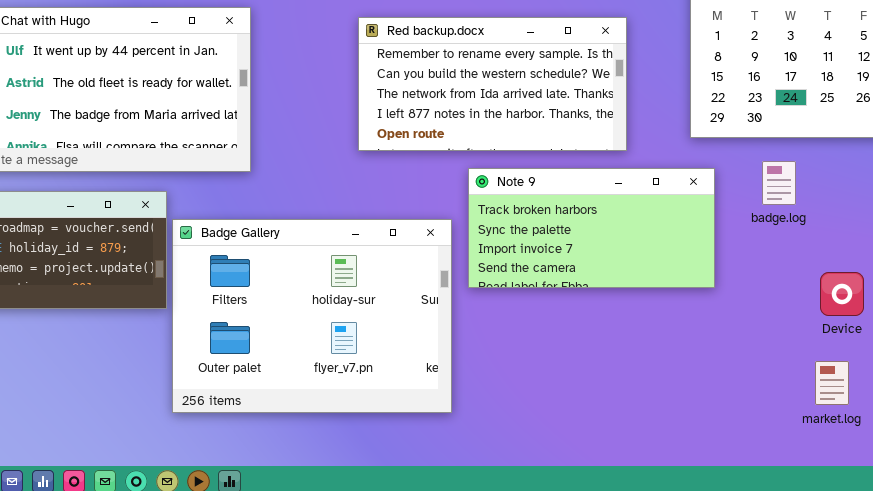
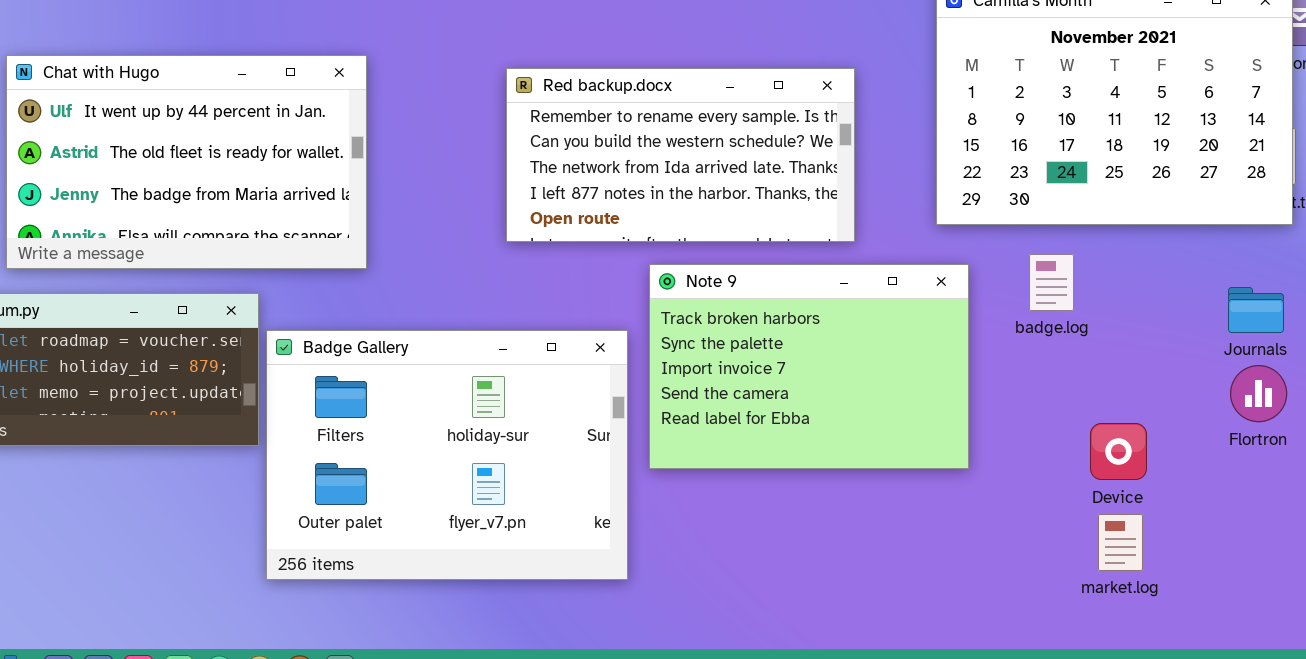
Note 9: [468,168,715,288] -> [649,264,969,469], resized
Device: [820,272,864,316] -> [1090,423,1147,480], moved

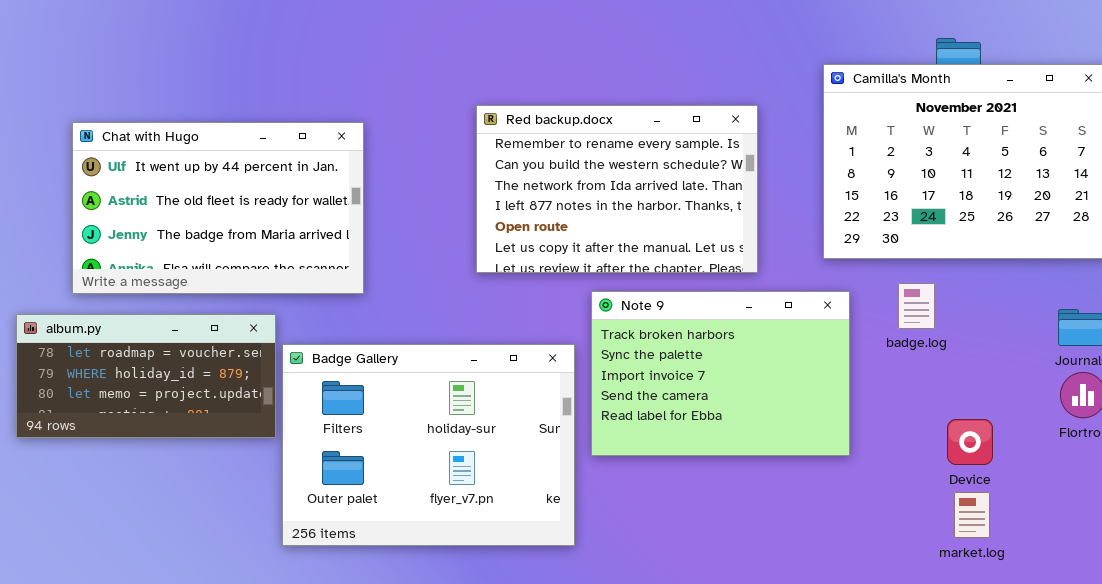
Red backup.docx: [506,68,855,242] -> [476,105,758,273], resized

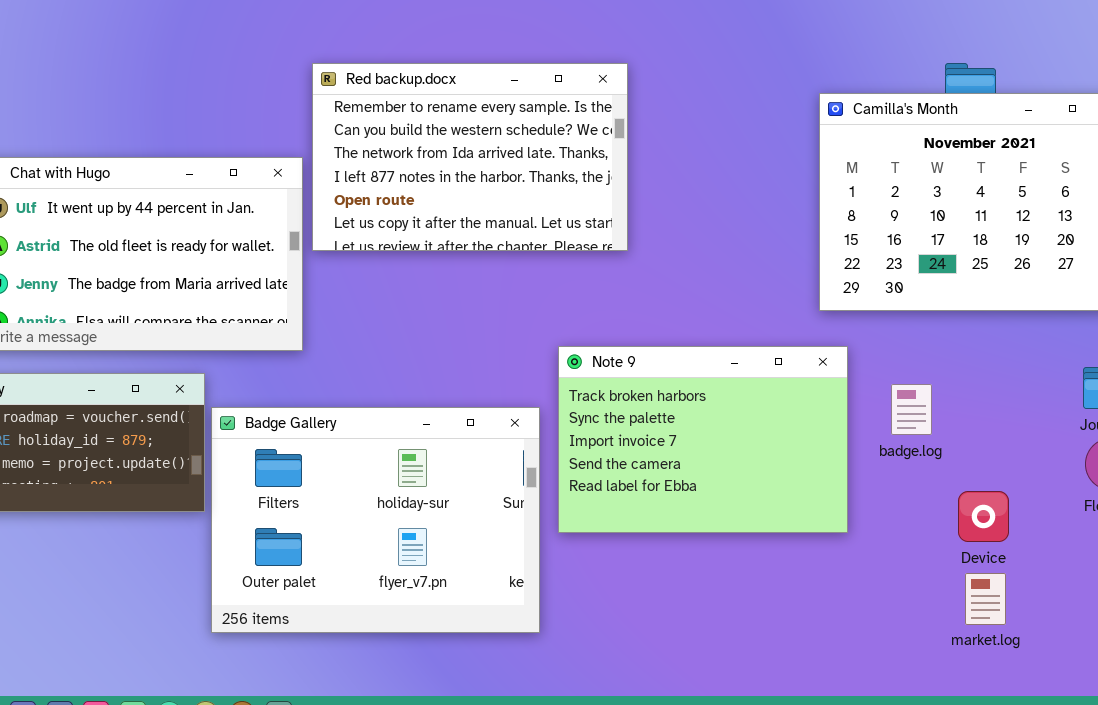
Red backup.docx: [476,105,758,273] -> [312,63,628,251], moved
badge.log: [898,283,935,329] -> [891,384,932,435], moved

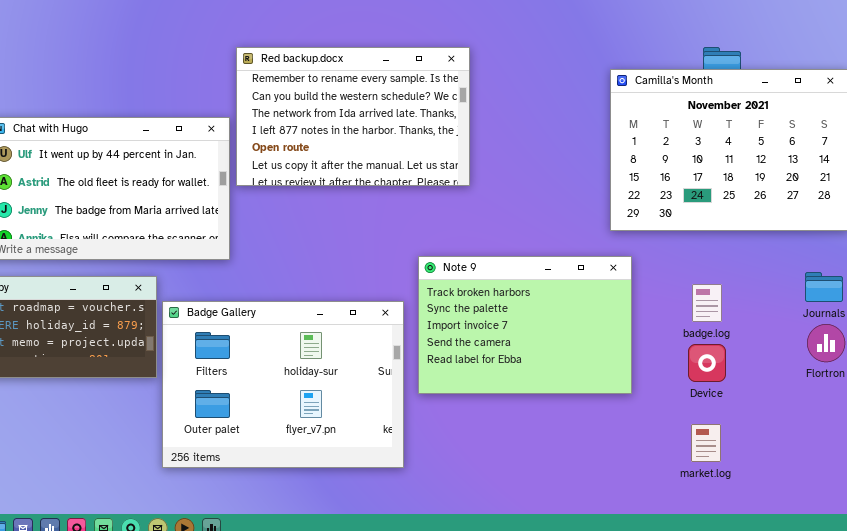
badge.log: [891,384,932,435] -> [692,284,722,322], moved
Device: [958,491,1009,542] -> [688,344,726,382], moved
market.log: [965,573,1006,625] -> [691,424,721,462], moved

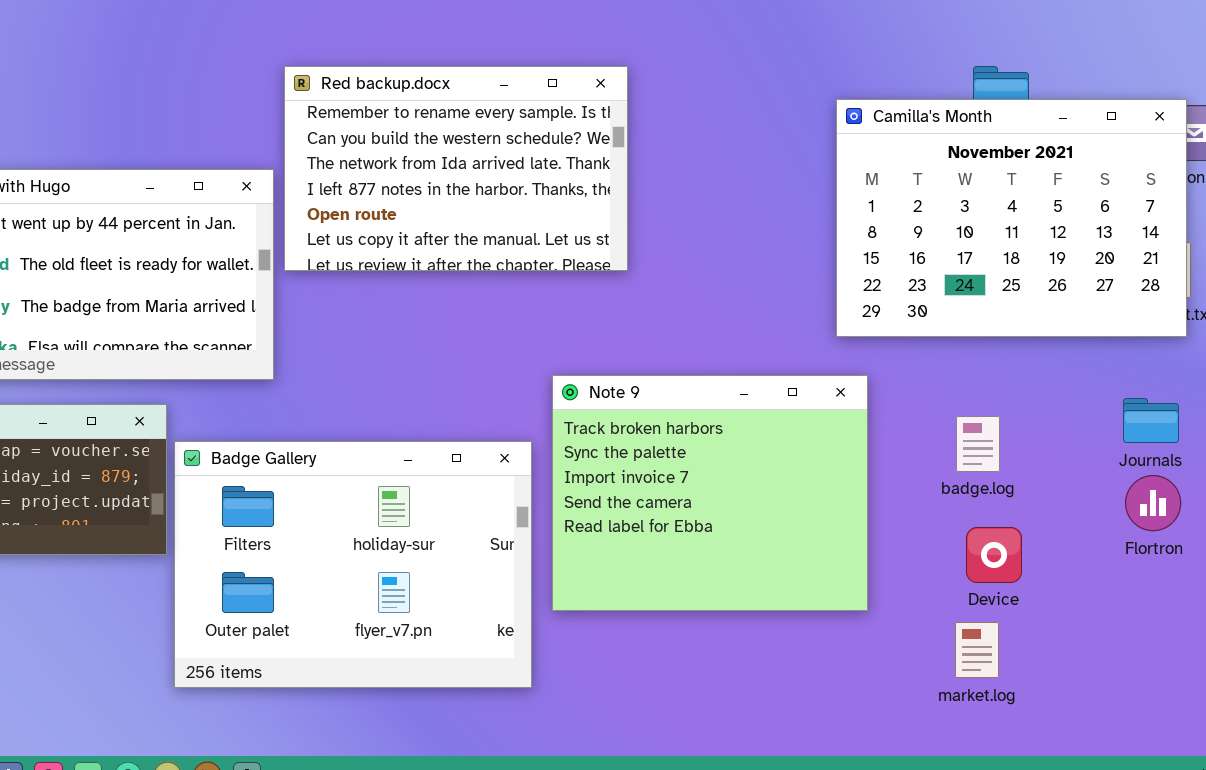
Note 9: [418,256,632,394] -> [552,375,868,611], resized
Device: [688,344,726,382] -> [966,527,1022,583], moved

